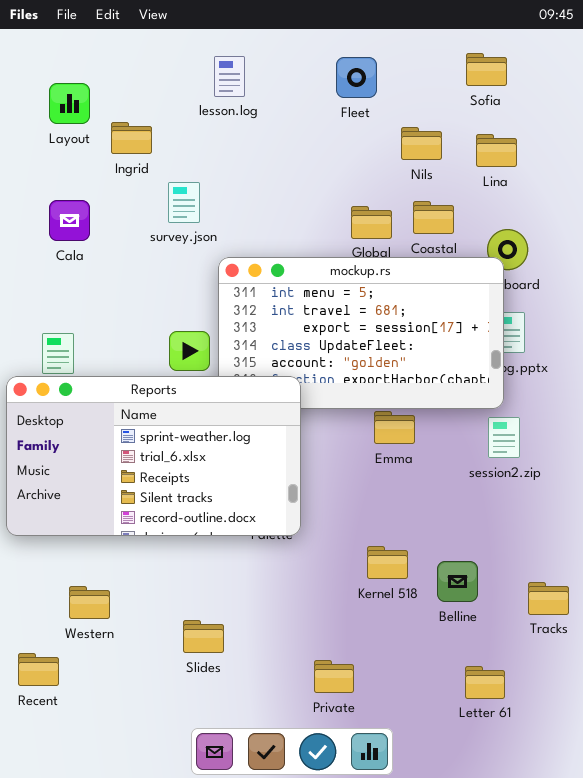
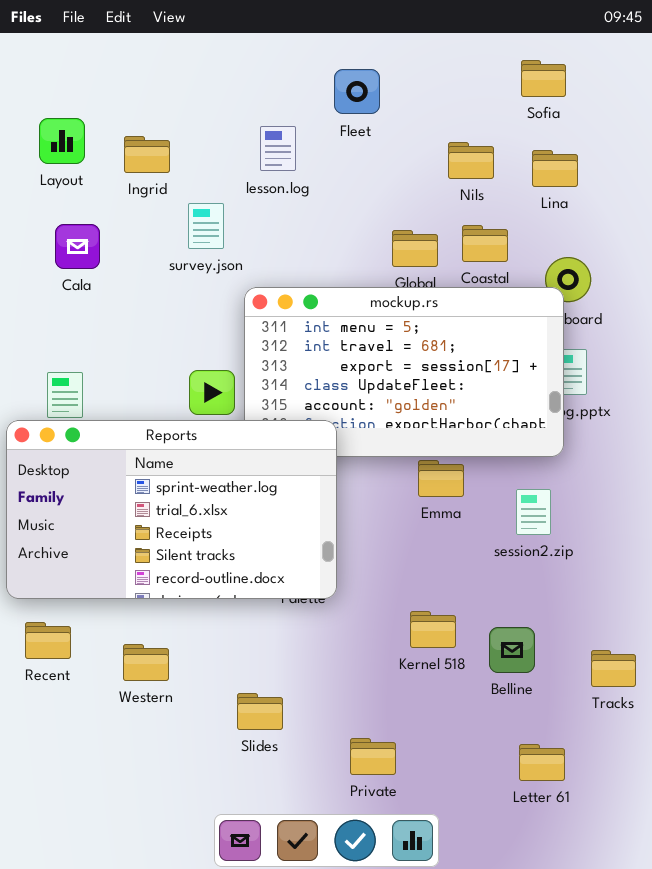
lesson.log: [214,56,245,97] -> [260,126,296,171], moved
Fleet: [336,57,377,98] -> [334,69,380,114], moved
Layout: [49,83,90,124] -> [39,118,85,164], moved
session2.zip: [488,417,520,458] -> [516,489,551,535], moved
Western: [69,586,110,619] -> [123,644,169,681], moved
Slides: [183,620,224,653] -> [237,693,283,730], moved
Recent: [18,653,59,686] -> [25,622,71,659], moved

